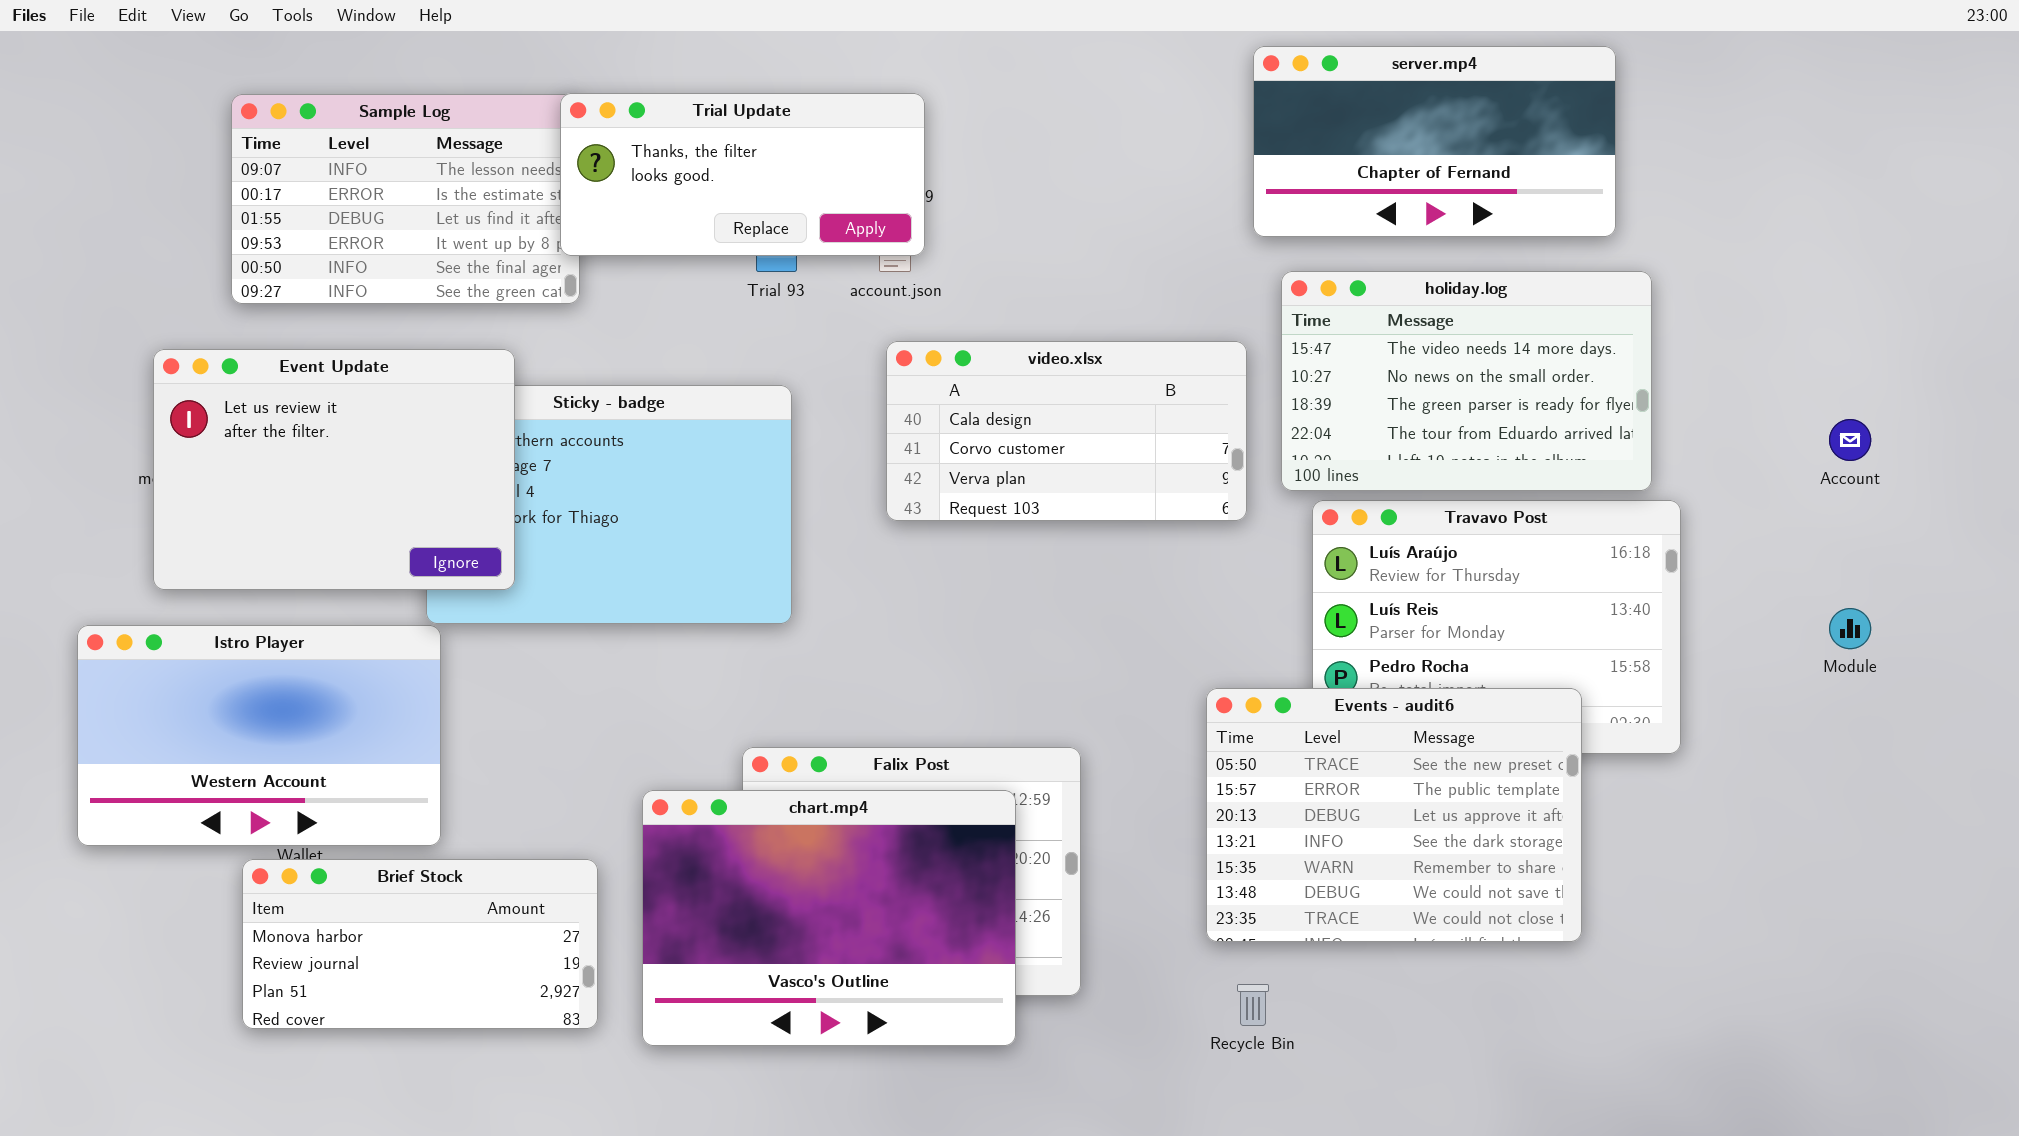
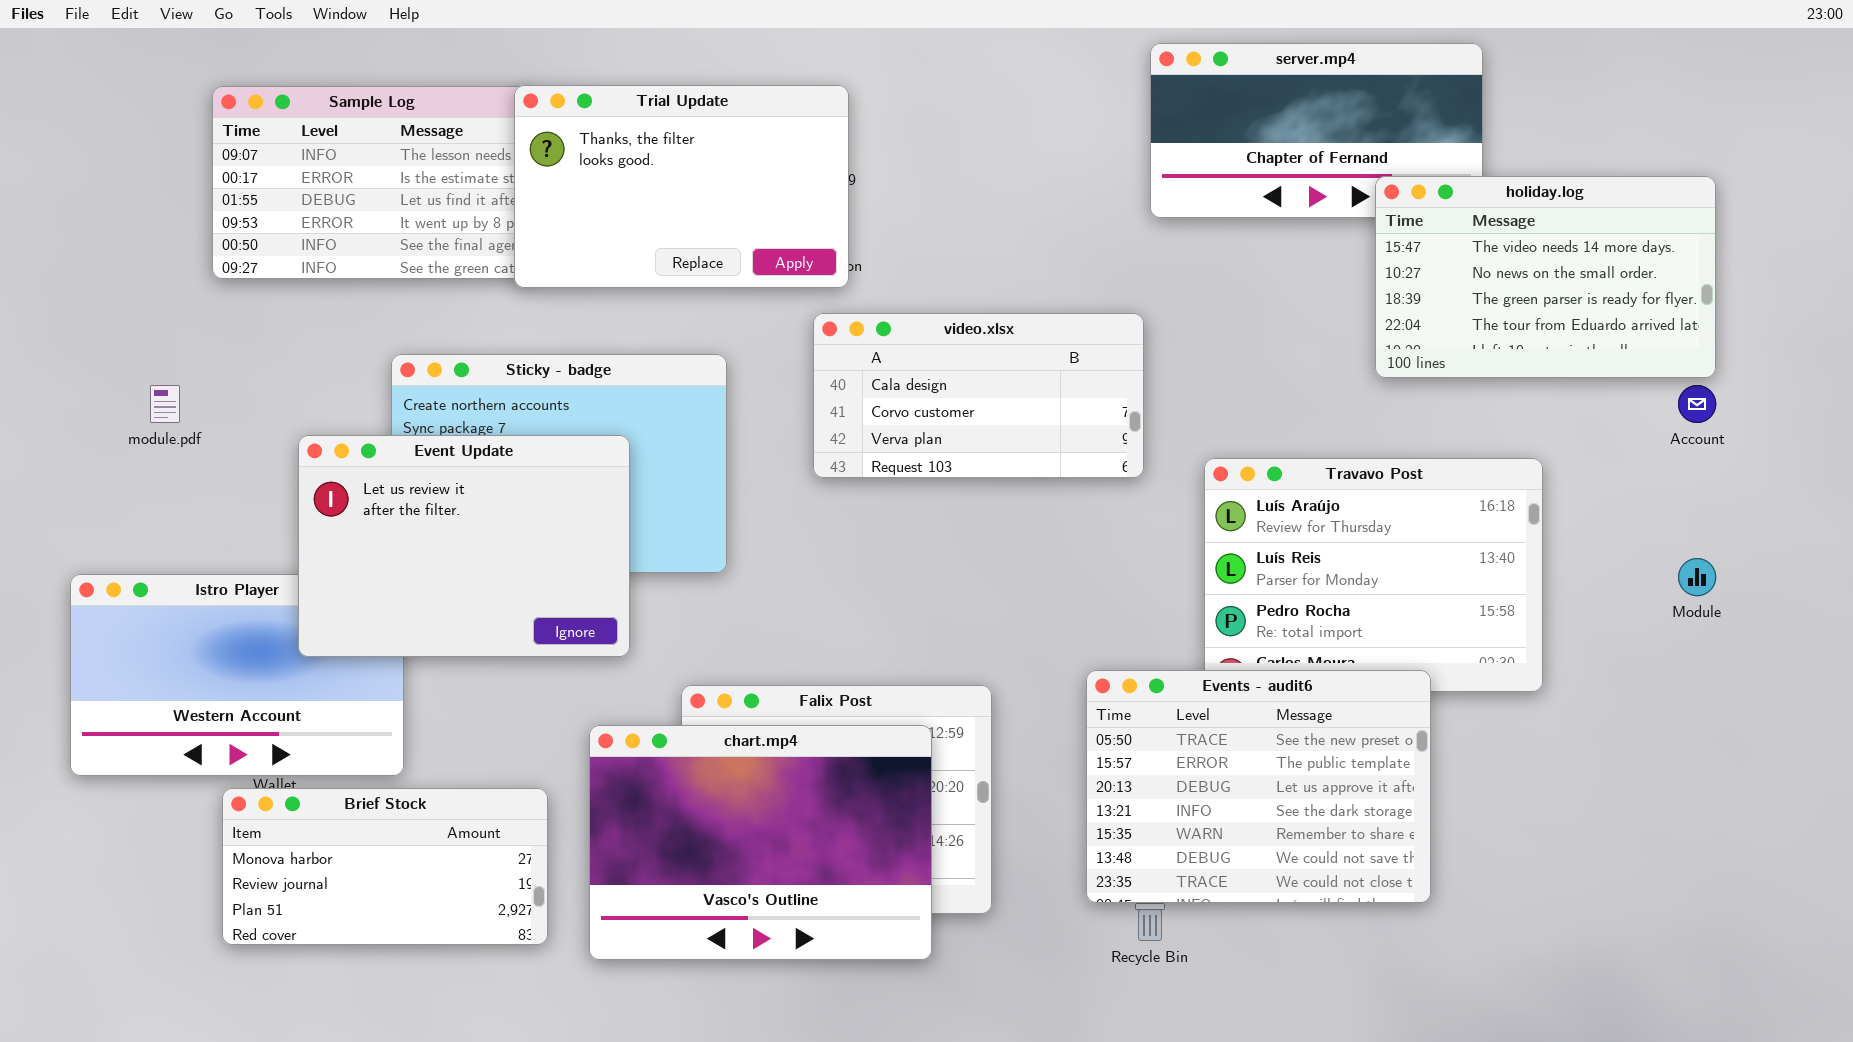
Trial Update: [560,93,925,256] -> [514,85,849,288], resized
holiday.log: [1281,271,1652,491] -> [1375,176,1716,378], moved
Event Update: [153,349,515,590] -> [298,435,630,657], moved
Events - audit6: [1206,688,1582,942] -> [1086,670,1431,903], moved

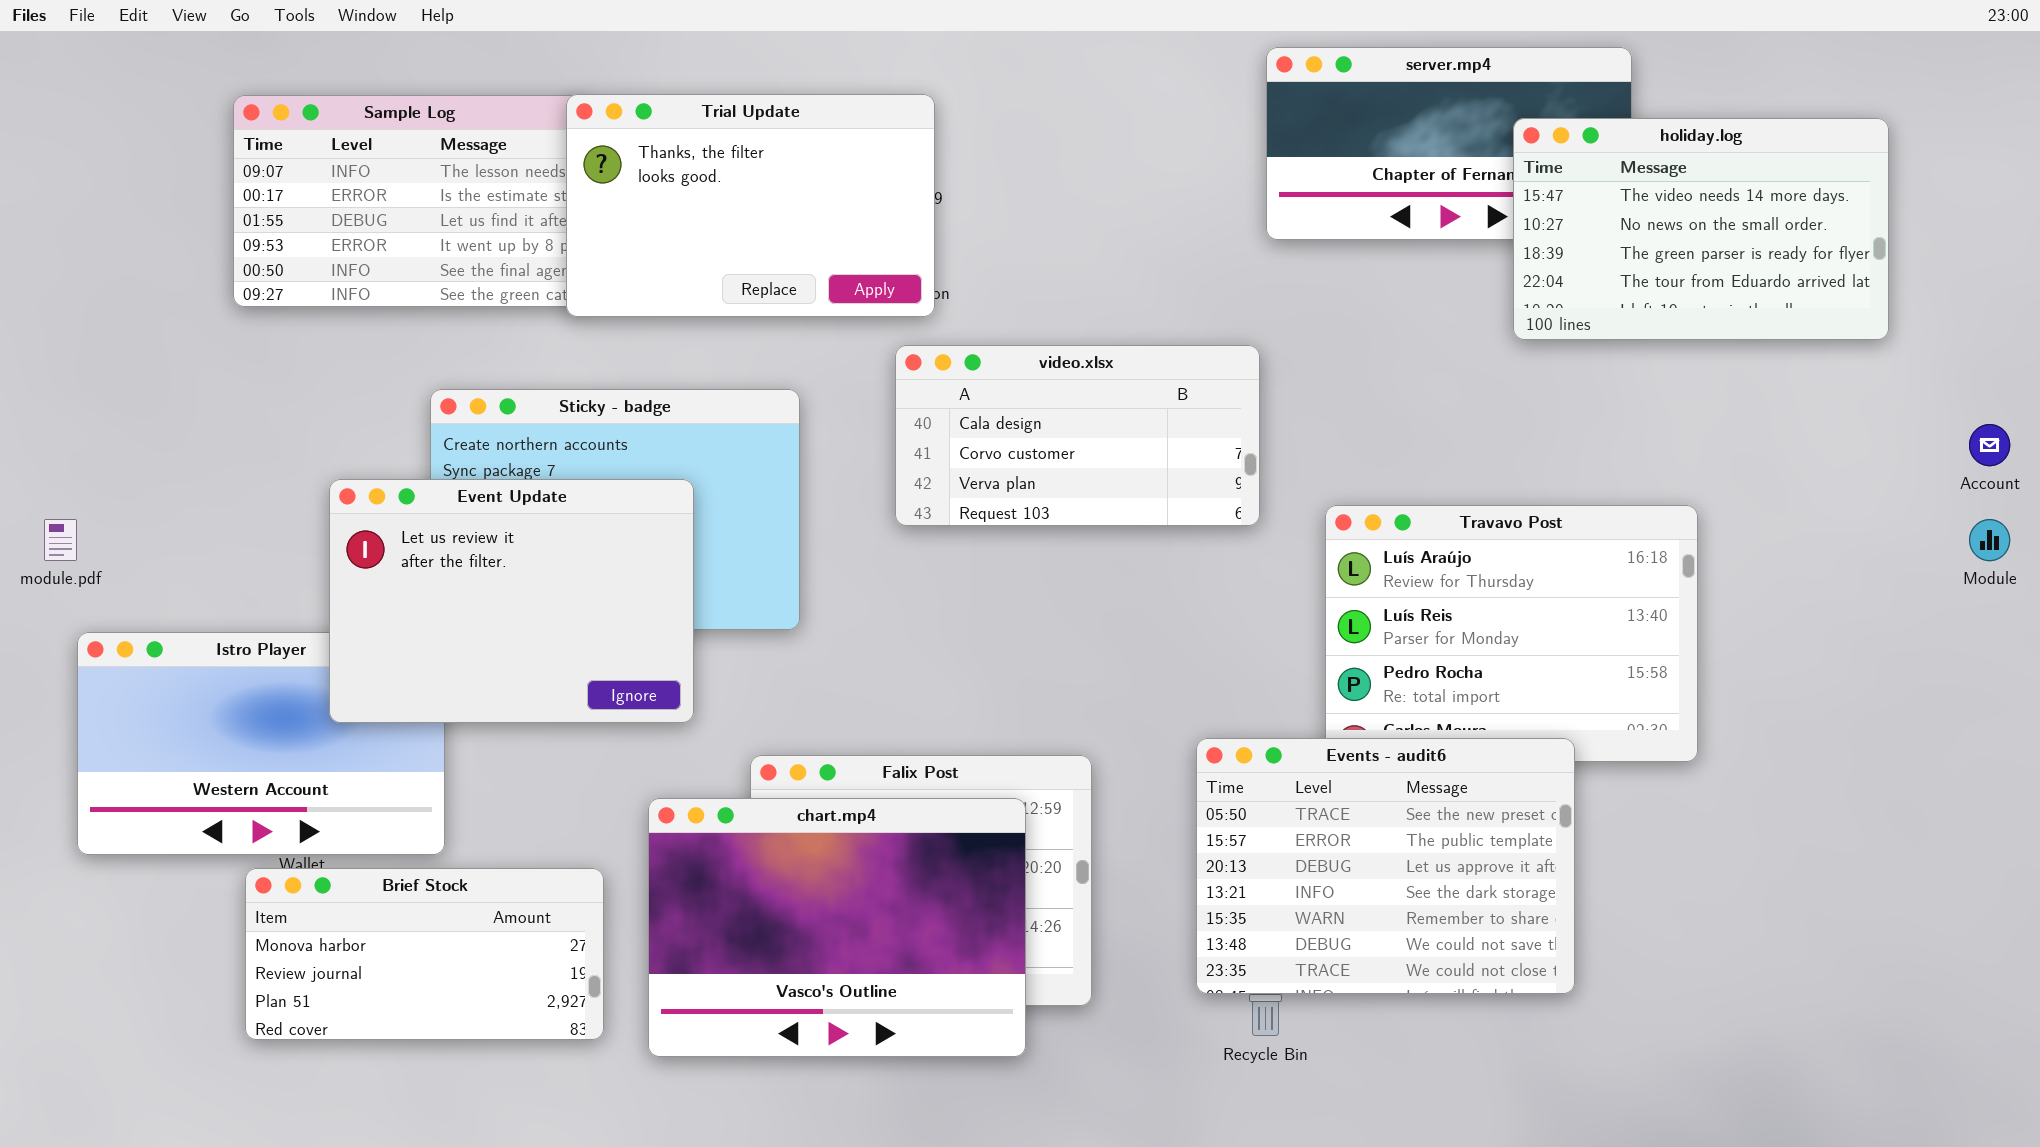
holiday.log: [1375,176,1716,378] -> [1513,118,1889,340], moved
module.pdf: [150,385,180,423] -> [44,519,77,561], moved
Account: [1678,385,1716,423] -> [1969,424,2010,466], moved
Module: [1678,558,1716,596] -> [1969,519,2010,561], moved

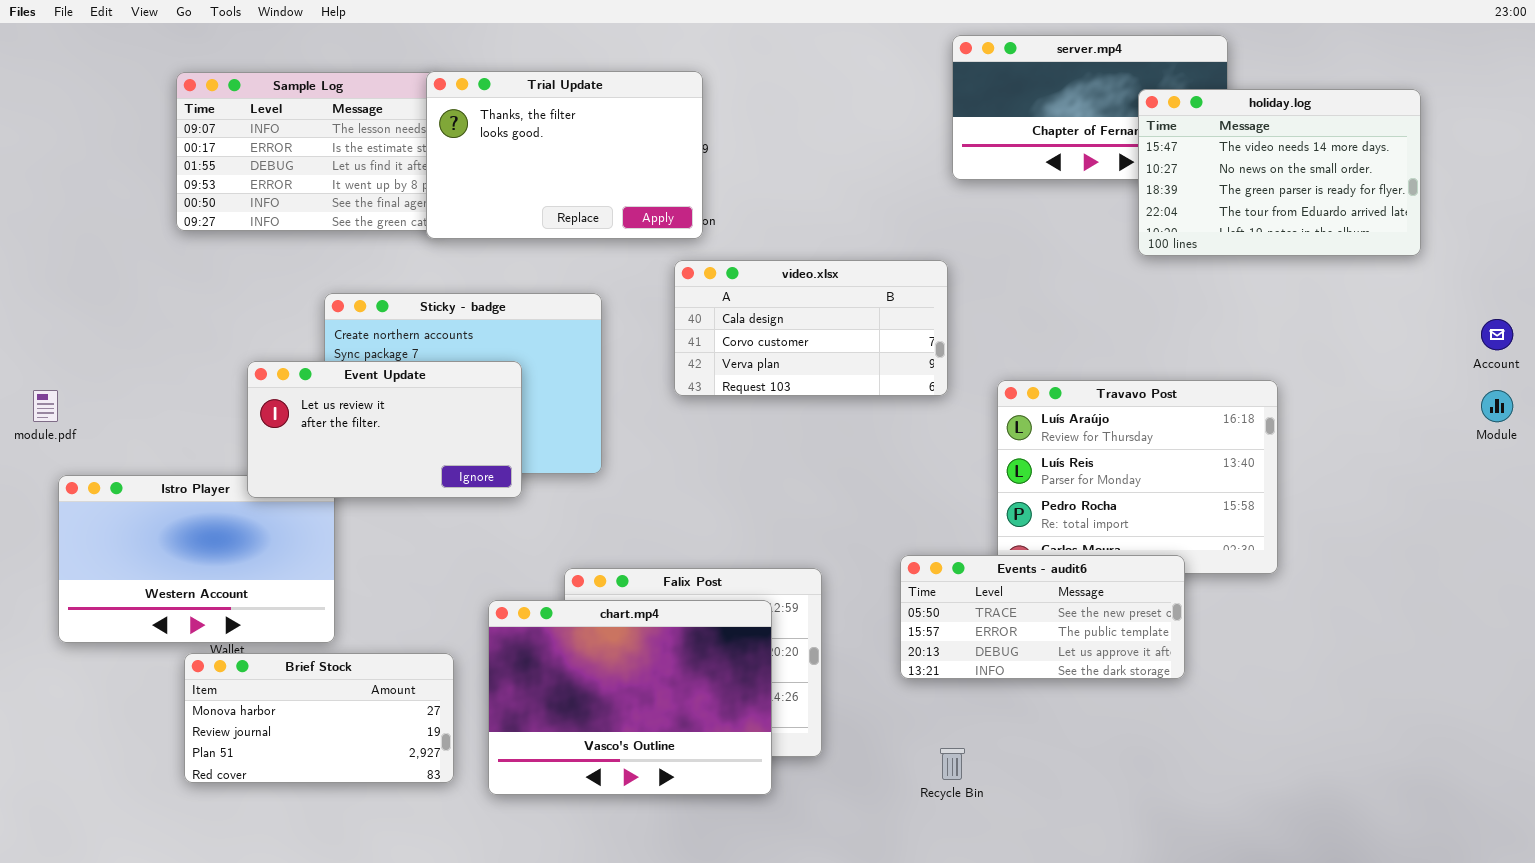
Event Update: [329,479,694,723] -> [247,361,522,498], resized
Events - audit6: [1196,738,1575,994] -> [900,555,1185,679], resized

